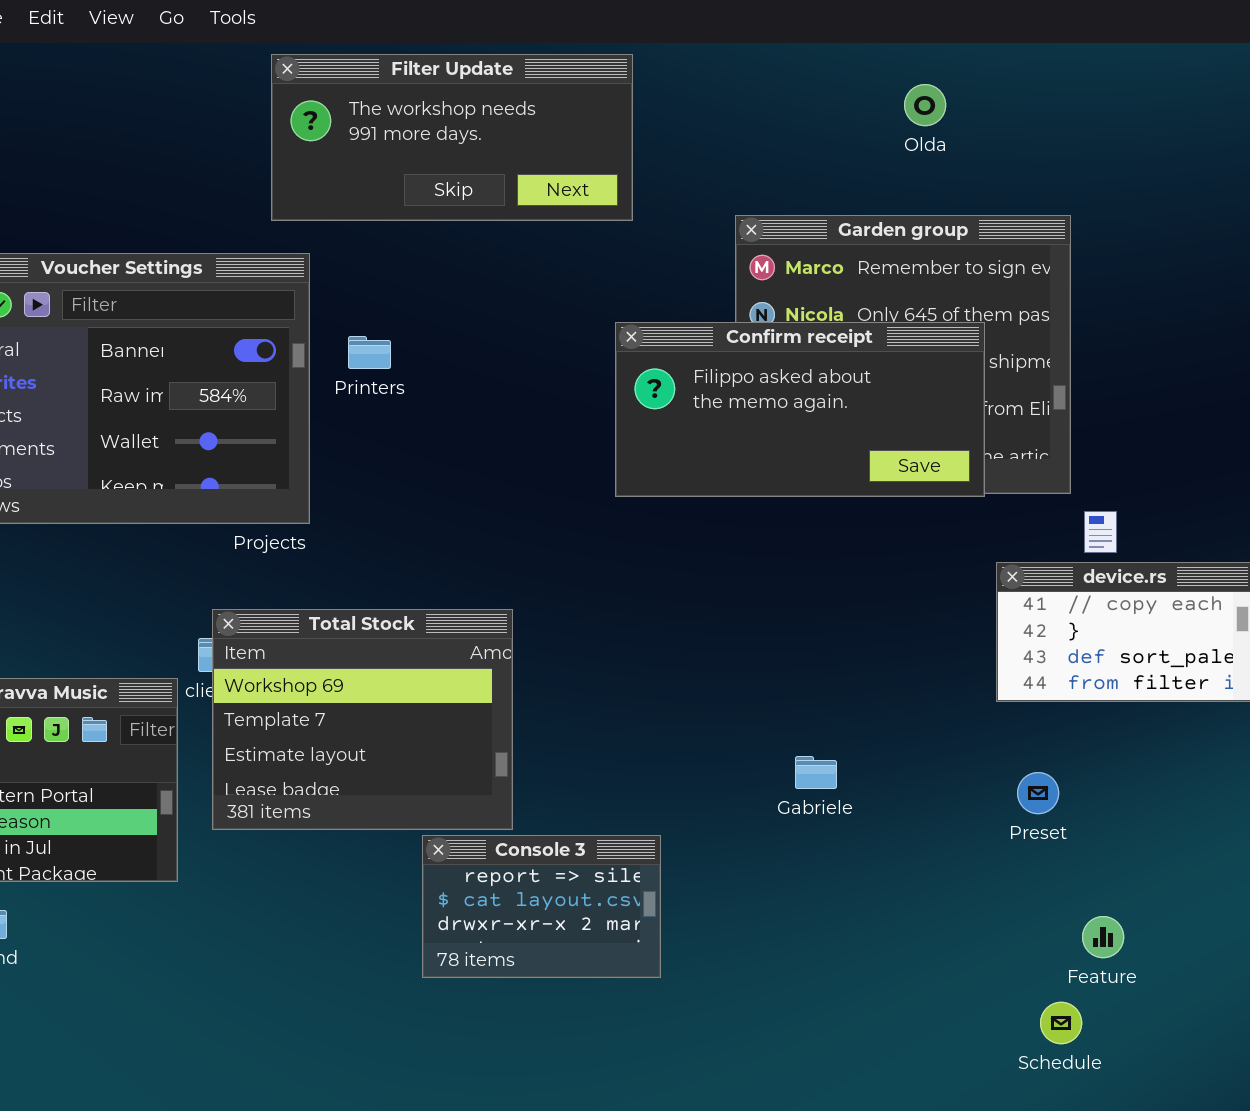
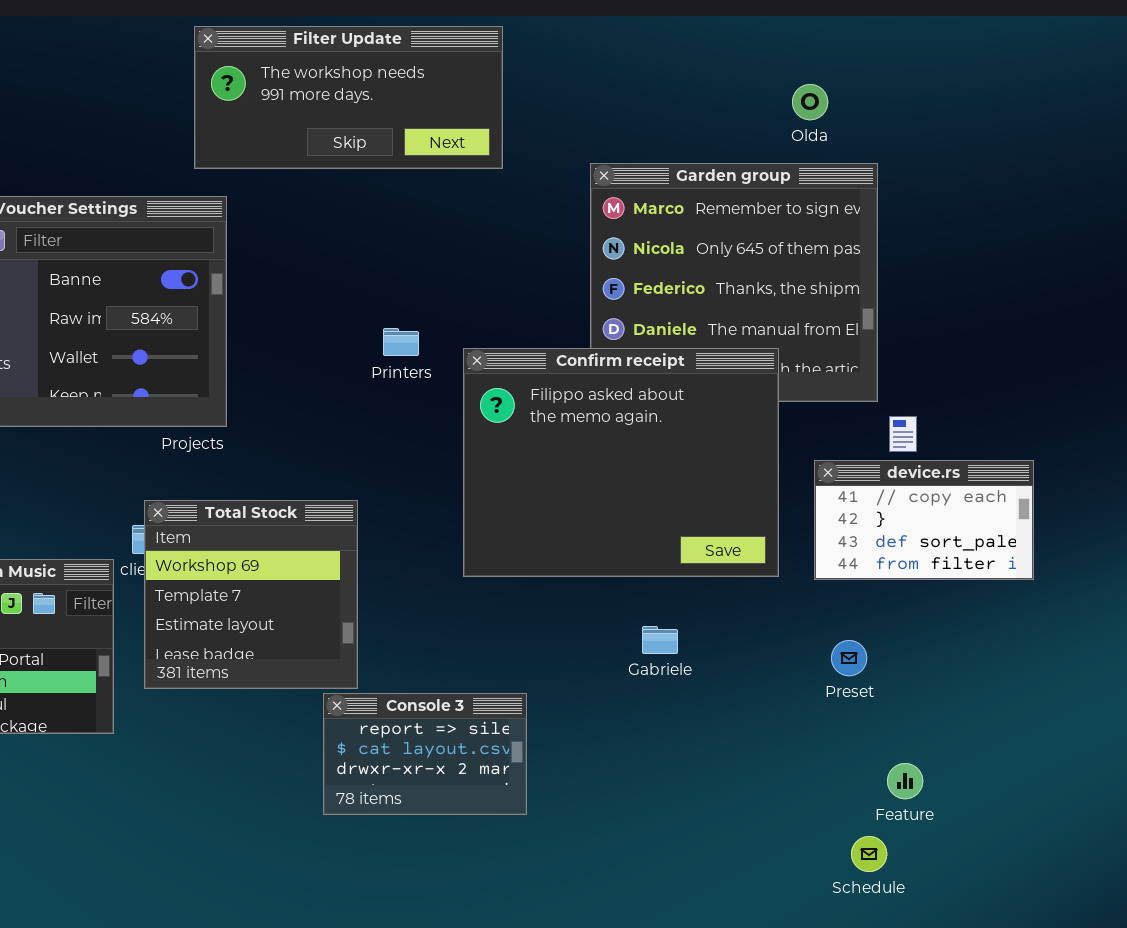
Olda: [904,84,946,126] -> [792,84,828,120], moved
Confirm receipt: [615,322,985,497] -> [463,348,779,577], moved, resized
Printers: [348,336,391,369] -> [383,328,419,356], moved
Total Stock: [212,609,513,830] -> [144,500,358,689], resized

